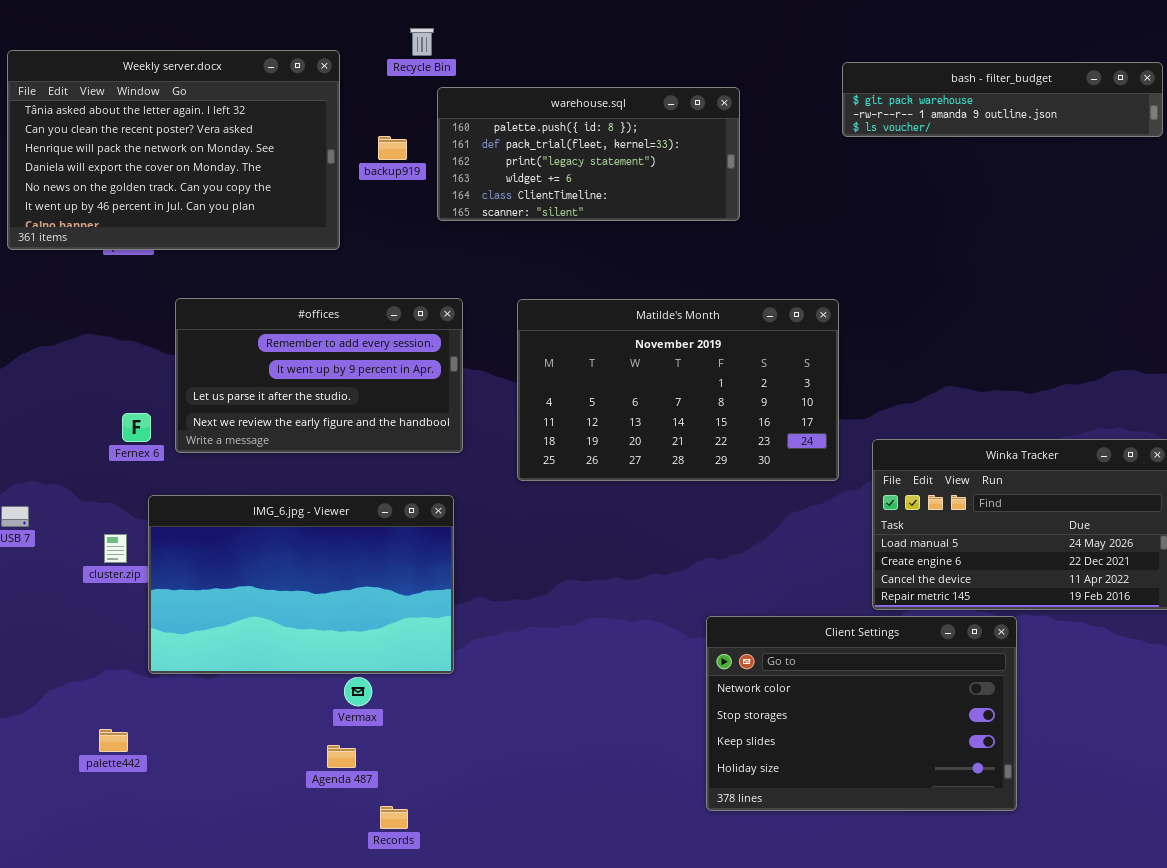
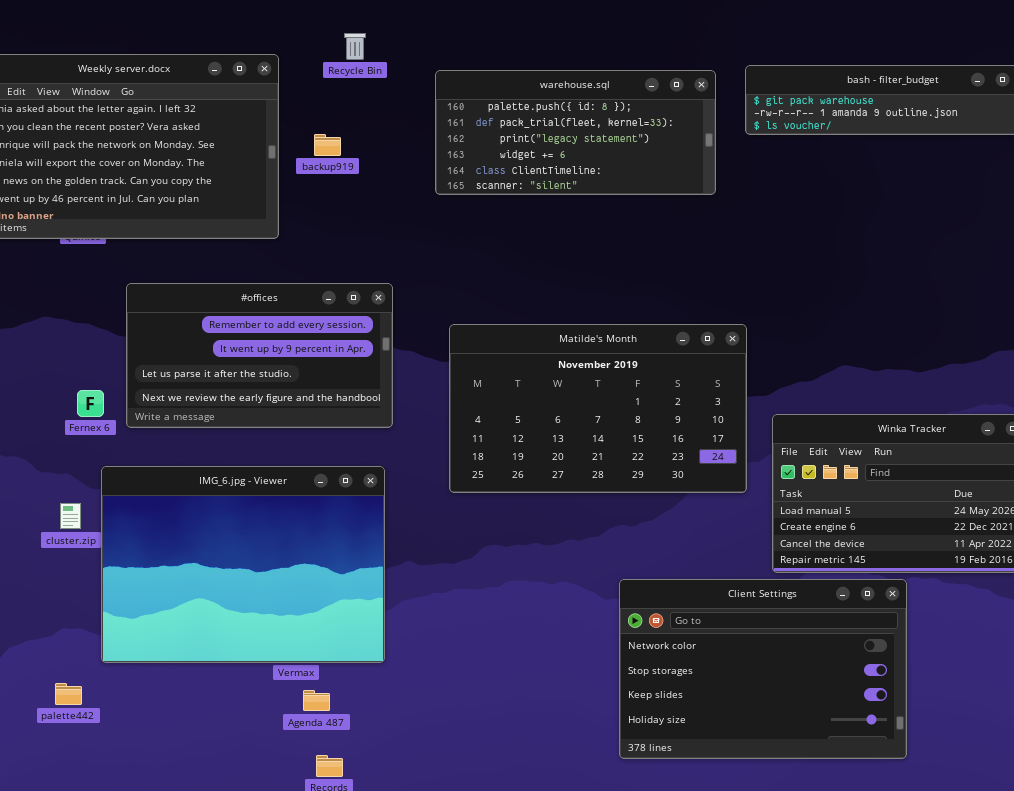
warehouse.sql: [437,87,740,221] -> [435,70,716,195], moved
Matilde's Month: [517,299,839,481] -> [449,324,747,493], moved
IMG_6.jpg - Viewer: [148,495,454,674] -> [101,466,385,663], resized
Agenda 487: [327,745,356,768] -> [303,690,330,711], moved

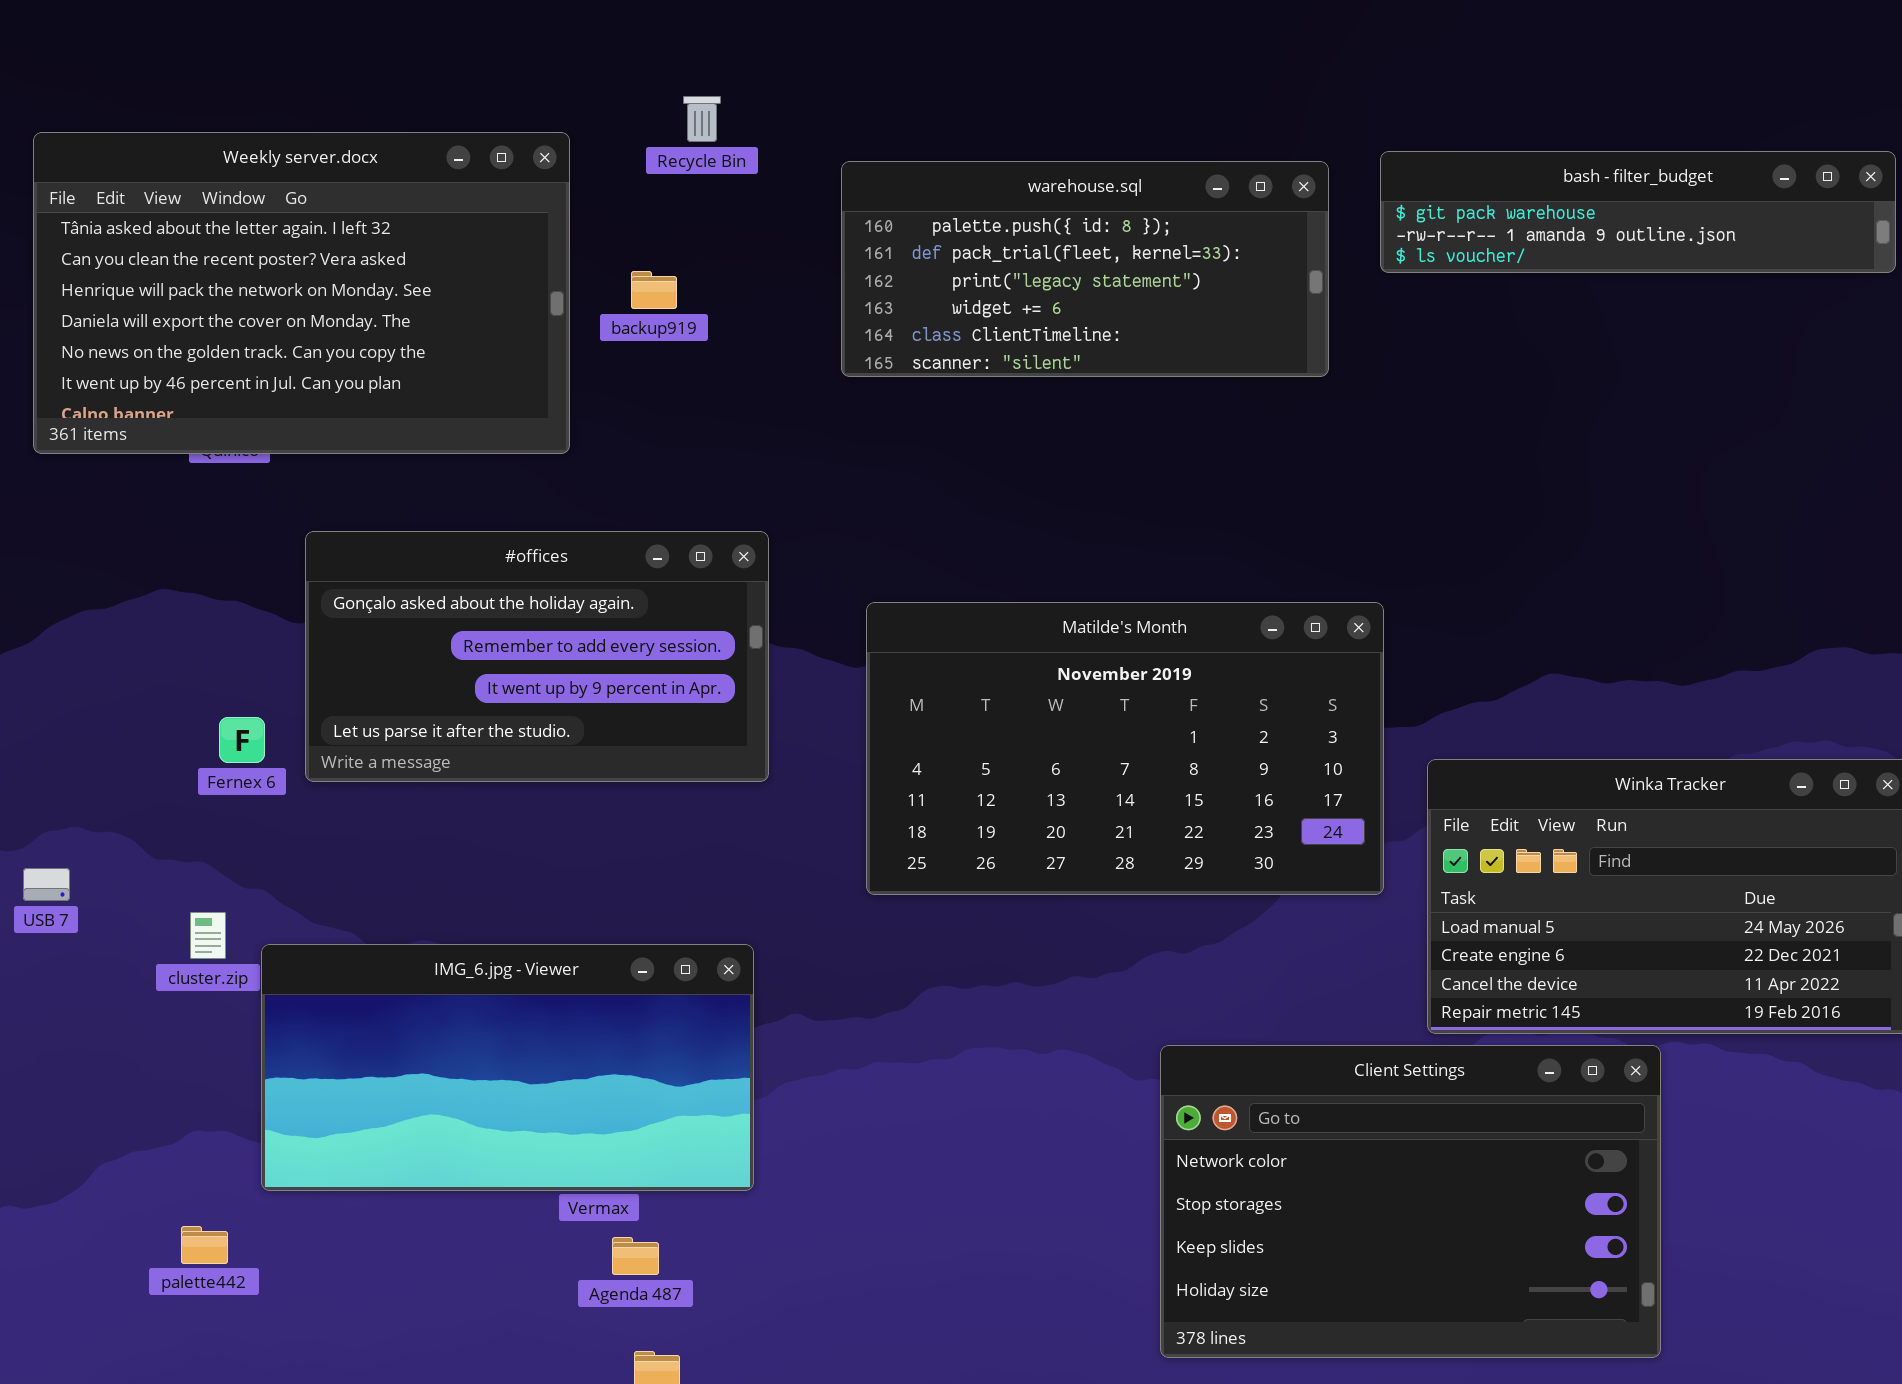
#offices: [126,283,393,428] -> [305,531,769,782], scrolled up 1 row
IMG_6.jpg - Viewer: [101,466,385,663] -> [261,944,754,1191], resized

